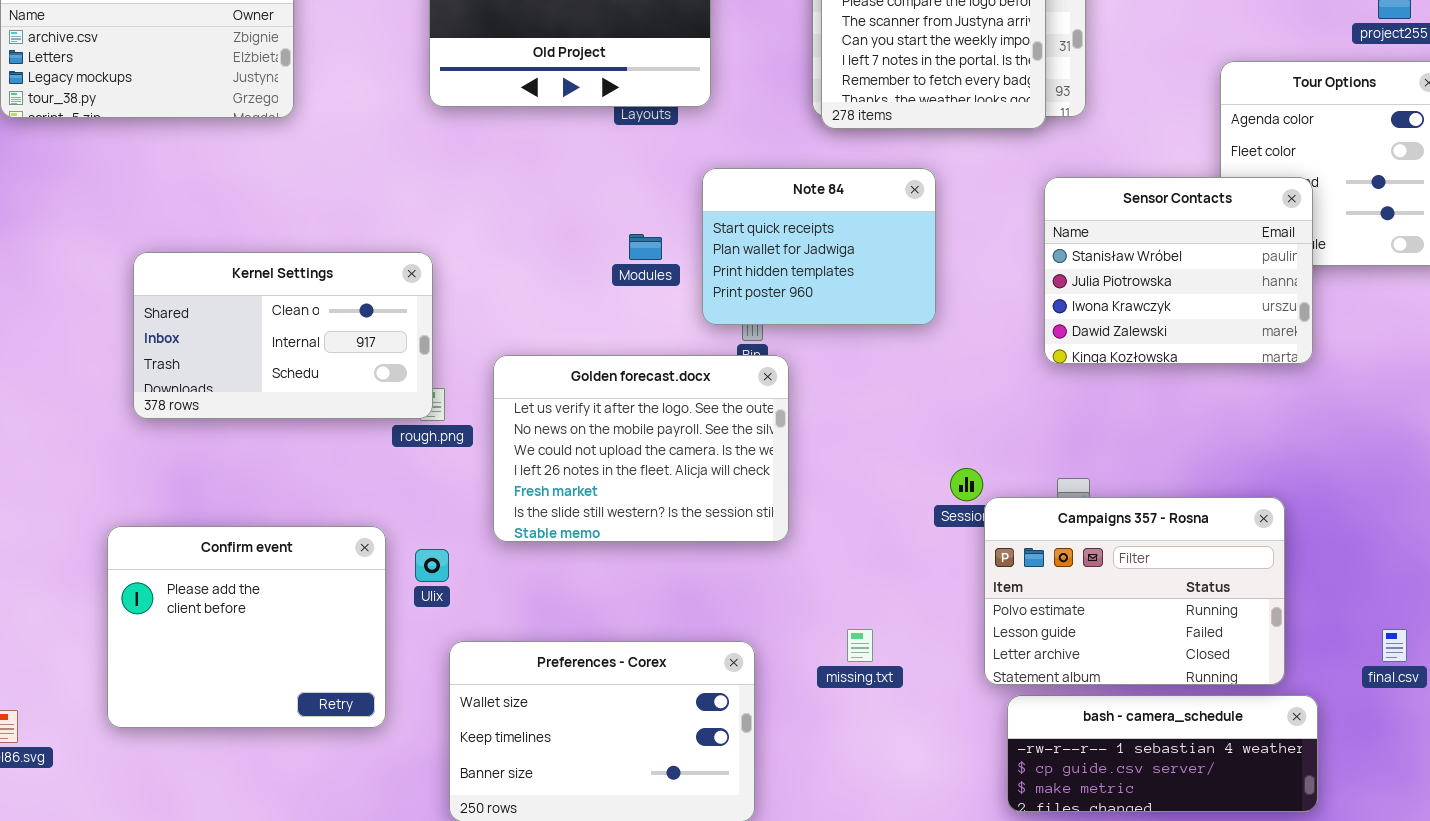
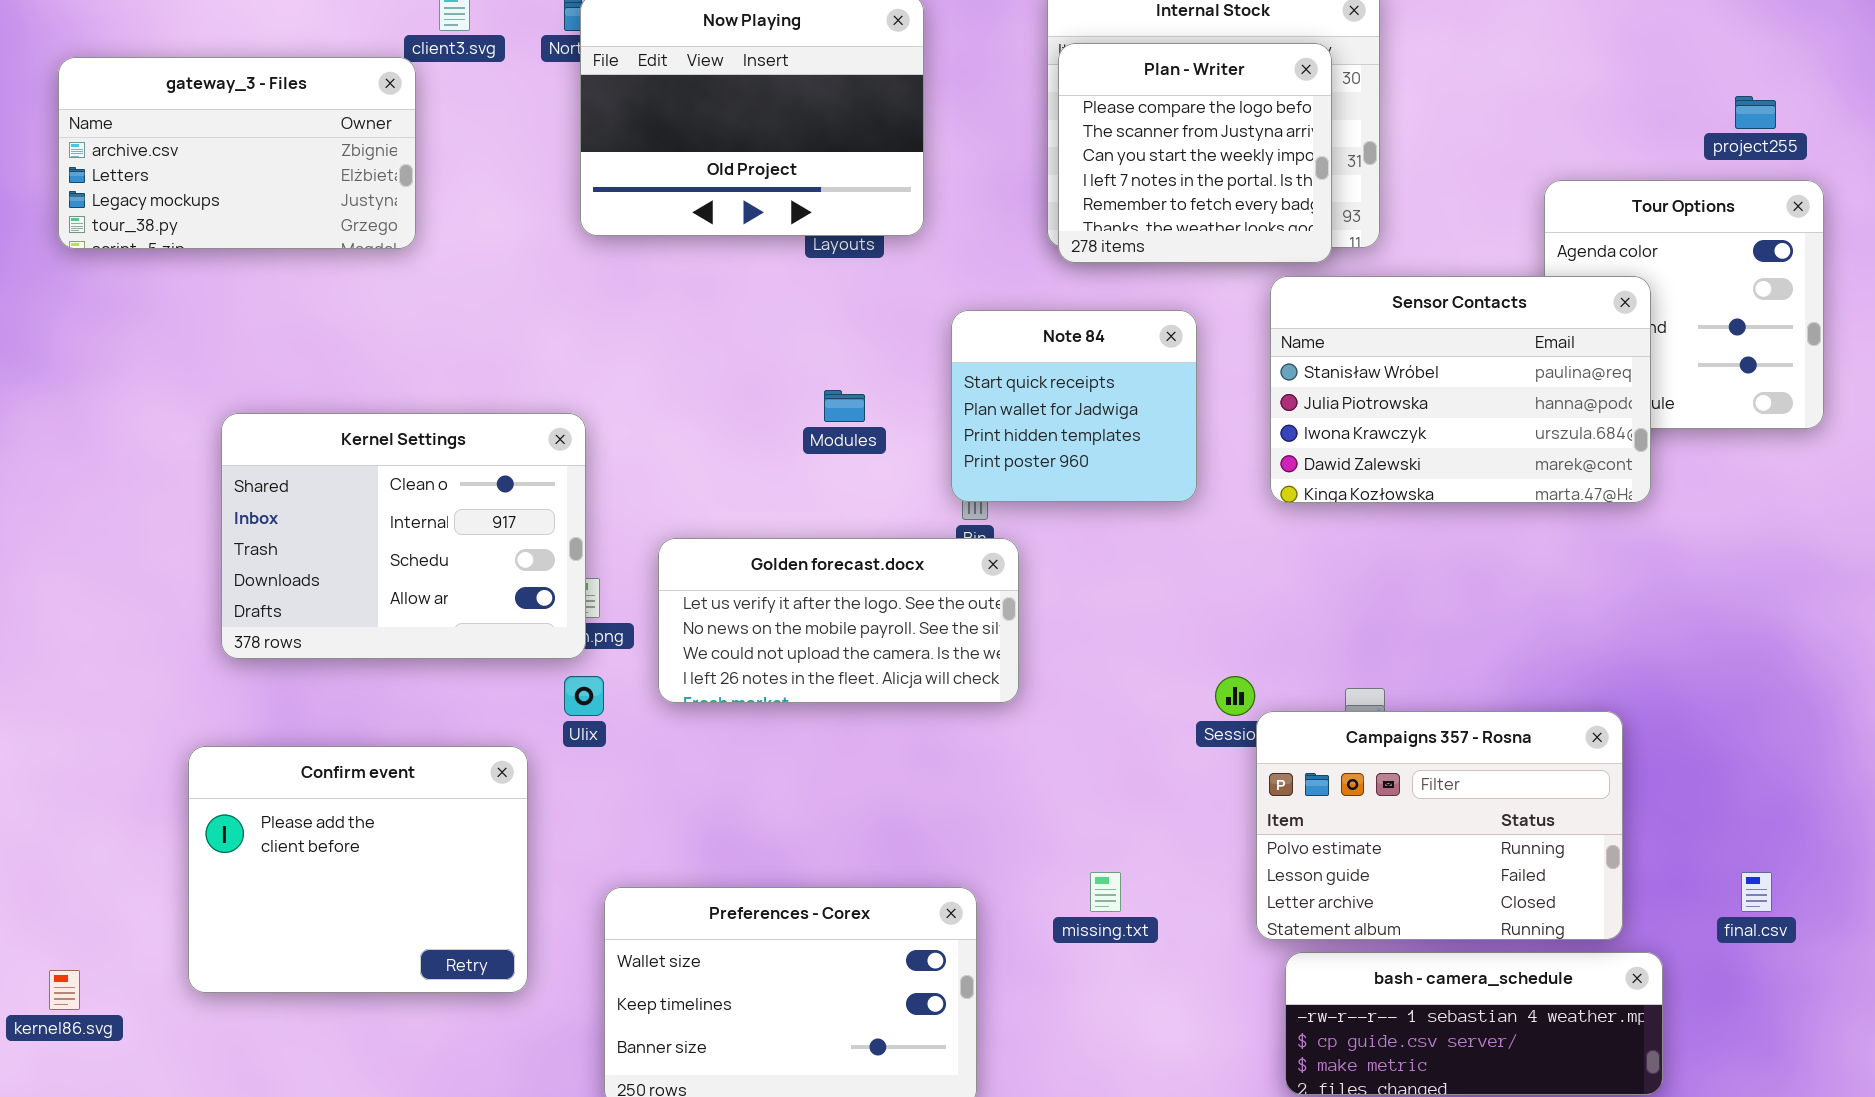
Note 84: [702,168,936,325] -> [951,310,1197,502], resized
Sensor Contacts: [1044,177,1313,364] -> [1270,276,1651,503], moved, resized
Kernel Settings: [133,252,433,419] -> [221,413,586,659], resized
Golden forecast.docx: [493,355,789,542] -> [658,538,1019,703], resized
Ulix: [415,549,449,582] -> [564,676,604,716], moved

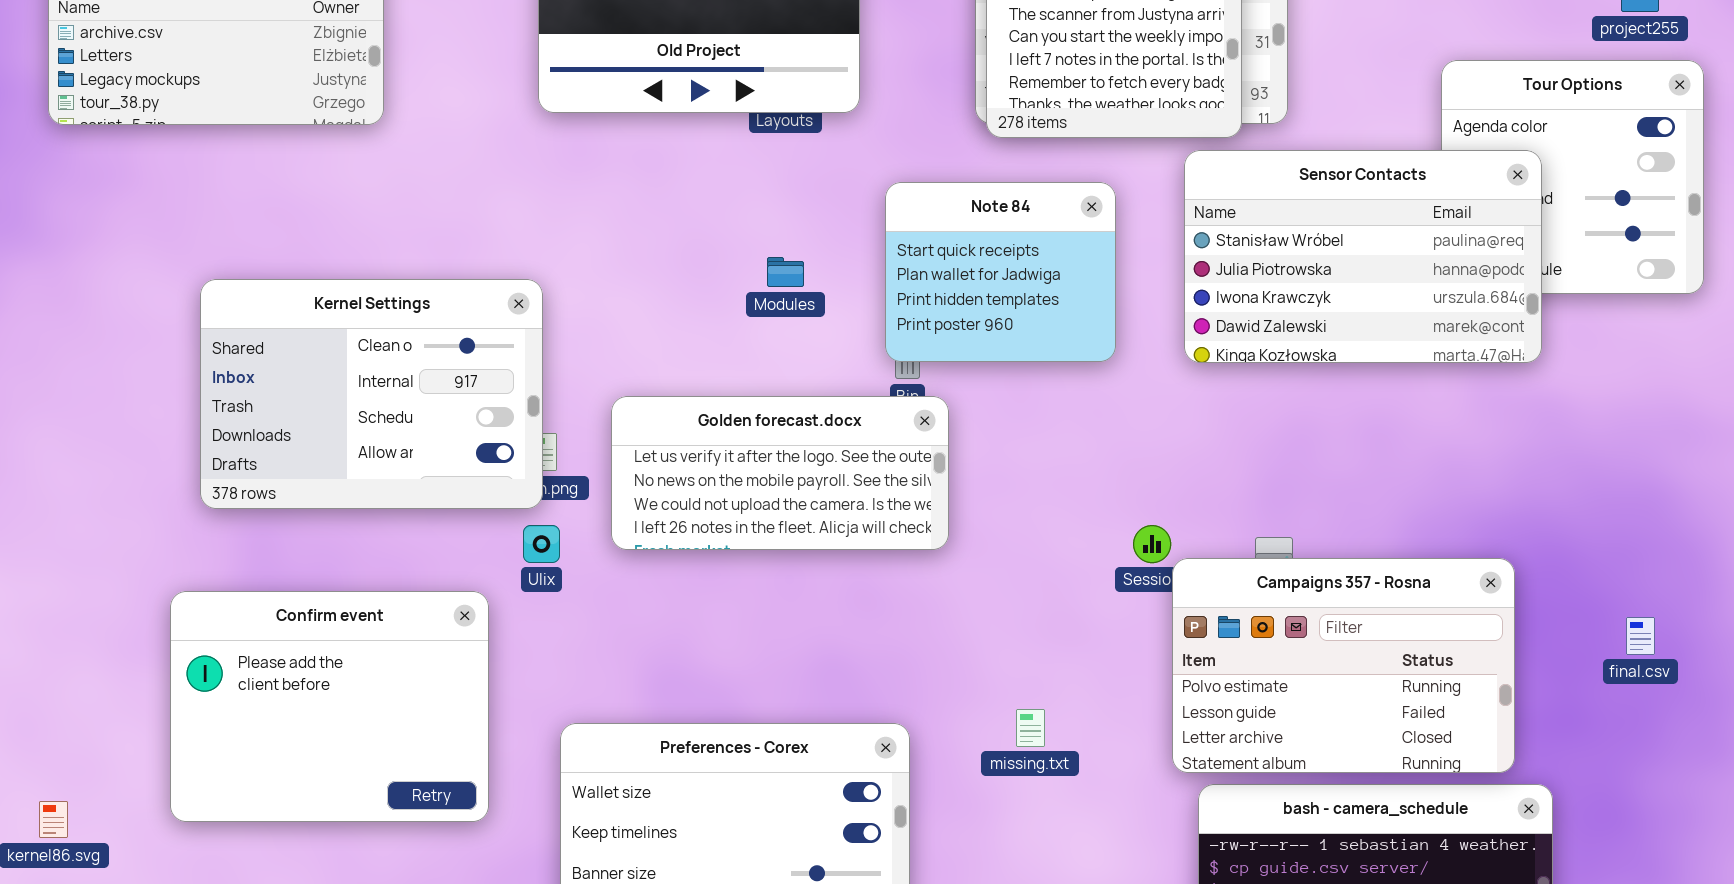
final.csv: [1741,872,1772,912] -> [1626,617,1655,655], moved

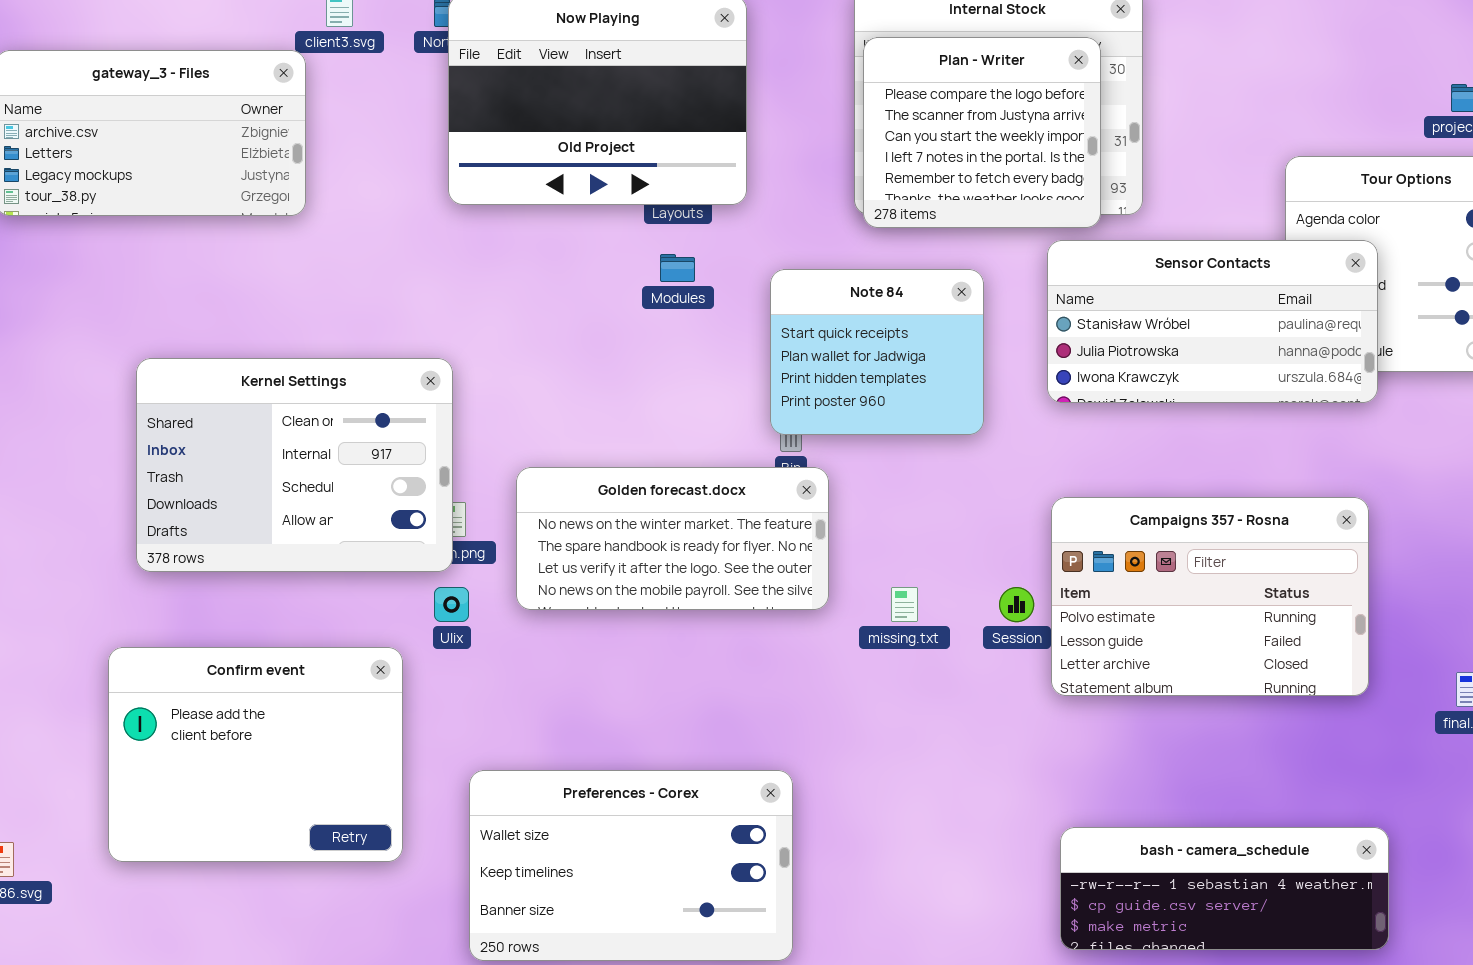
Sensor Contacts: [1184,150,1542,363] -> [1047,240,1378,403], resized
Modules: [767,257,804,287] -> [660,254,695,282], moved
Golden forecast.docx: [611,396,949,550] -> [516,467,829,610], scrolled up 2 rows
Campaigns 357 - Rosna: [1172,558,1515,773] -> [1051,497,1369,696], moved
missing.txt: [1016,709,1045,747] -> [891,587,918,622], moved

